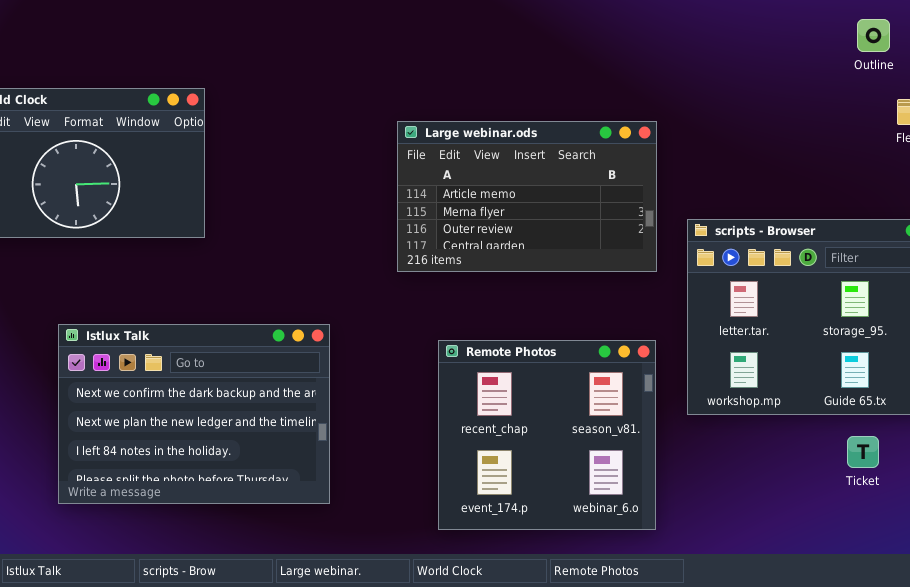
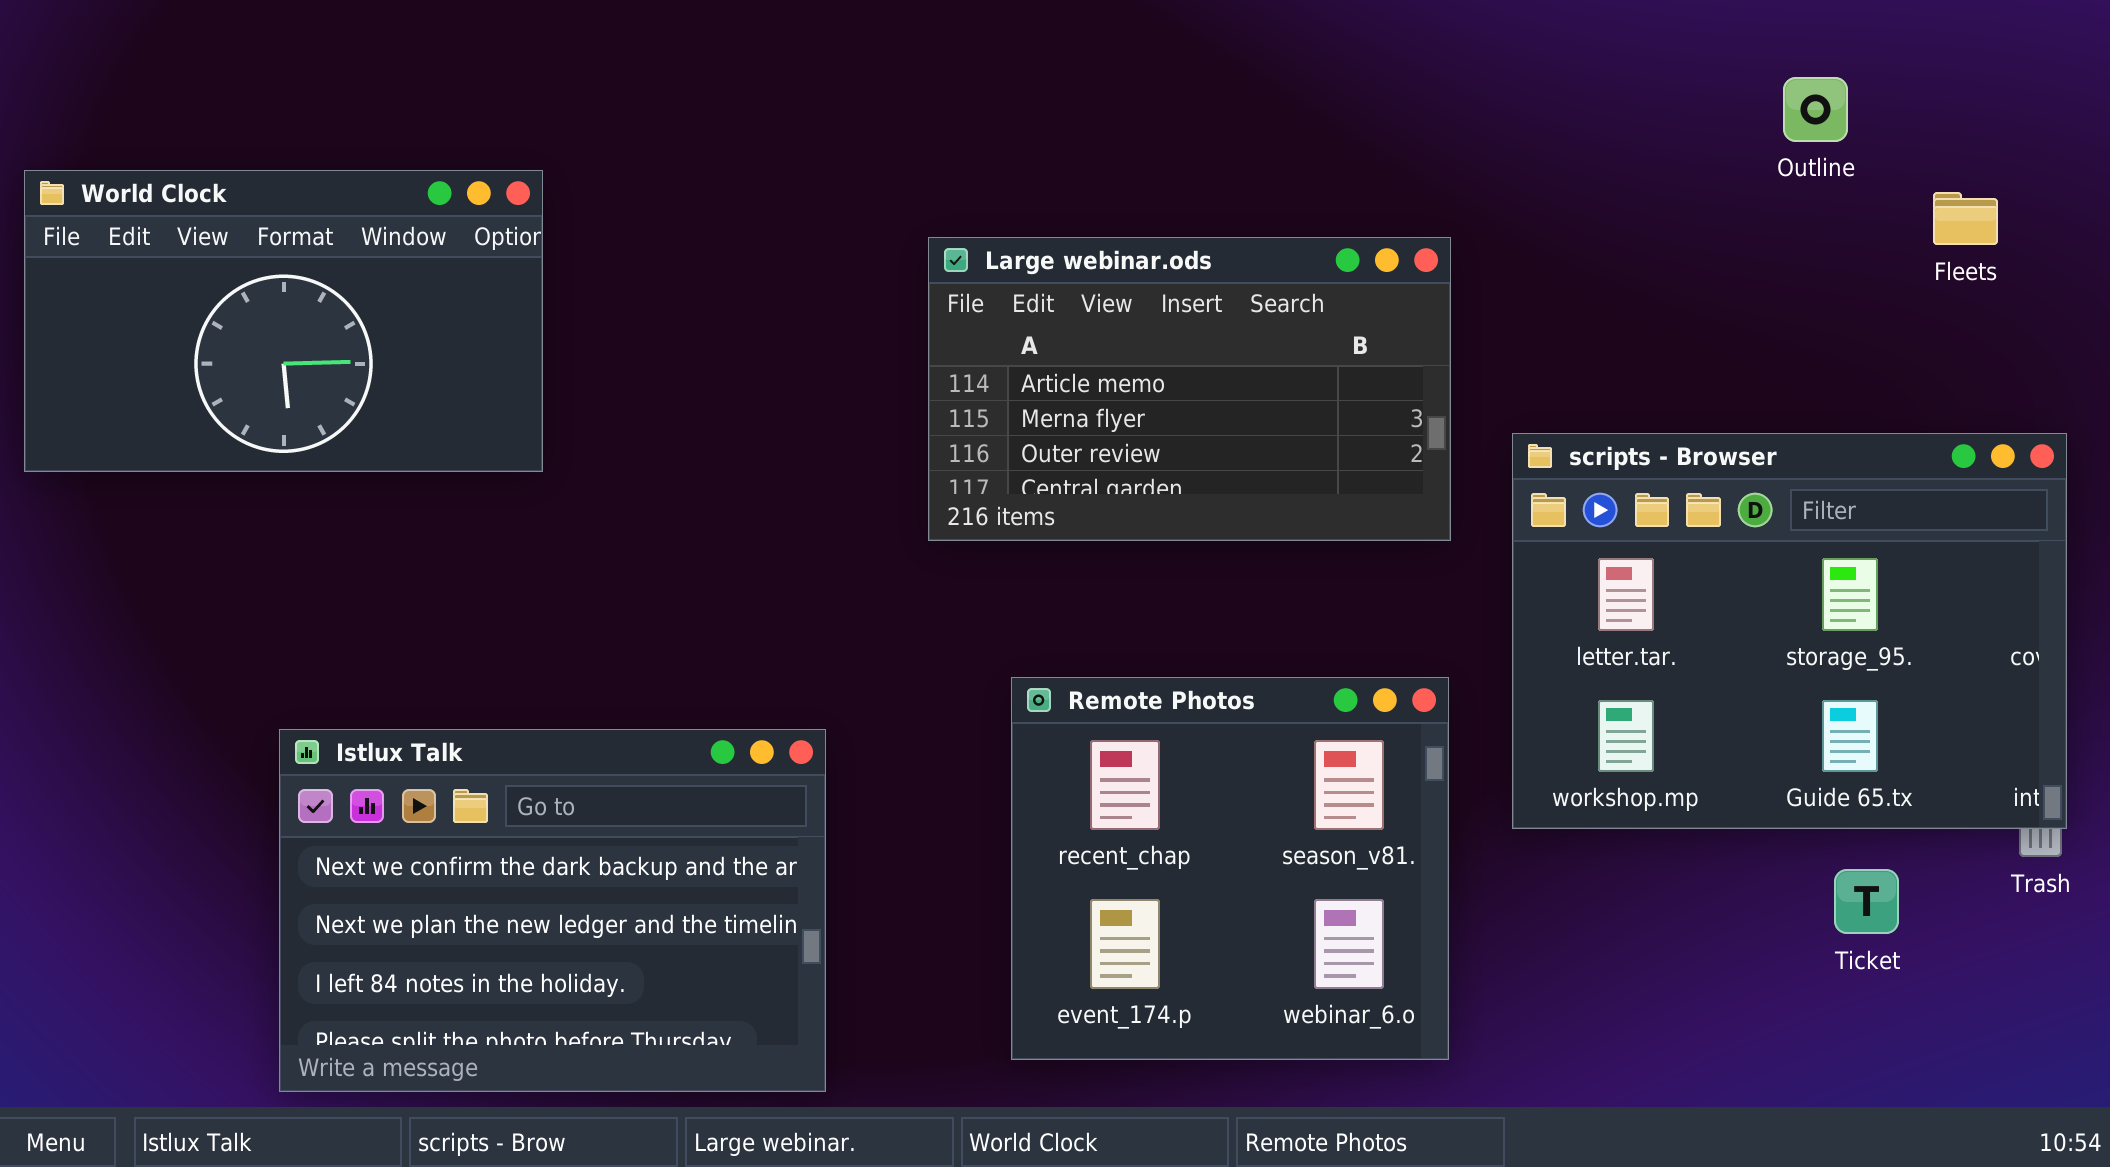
Outline: [857,19,890,52] -> [1783,77,1848,142], moved
Istlux Talk: [58,324,330,504] -> [279,729,826,1092], moved

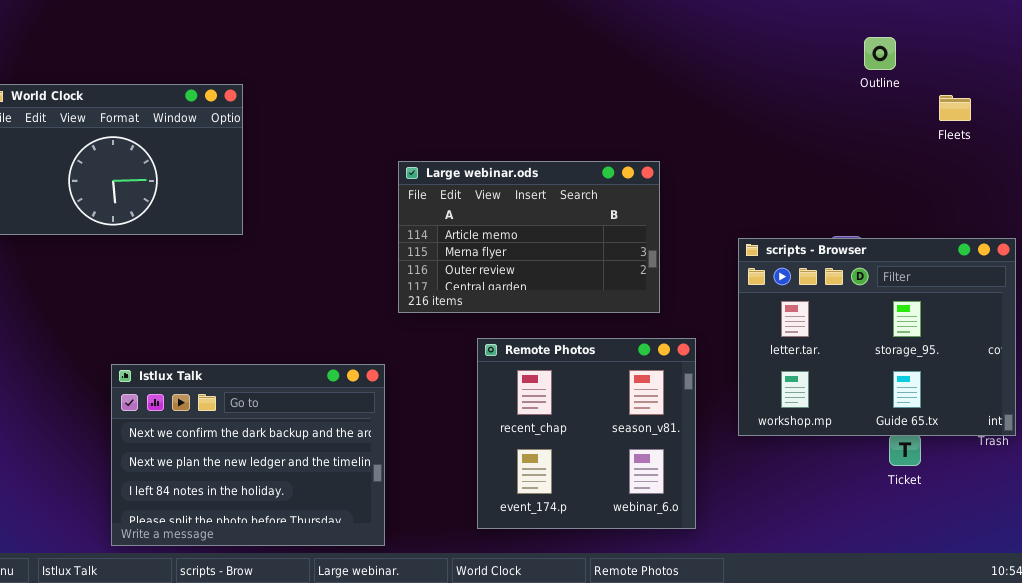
Large webinar.ods: [928,237,1451,541] -> [398,161,660,313], moved
scripts - Browser: [1512,433,2067,829] -> [738,238,1016,436], moved

